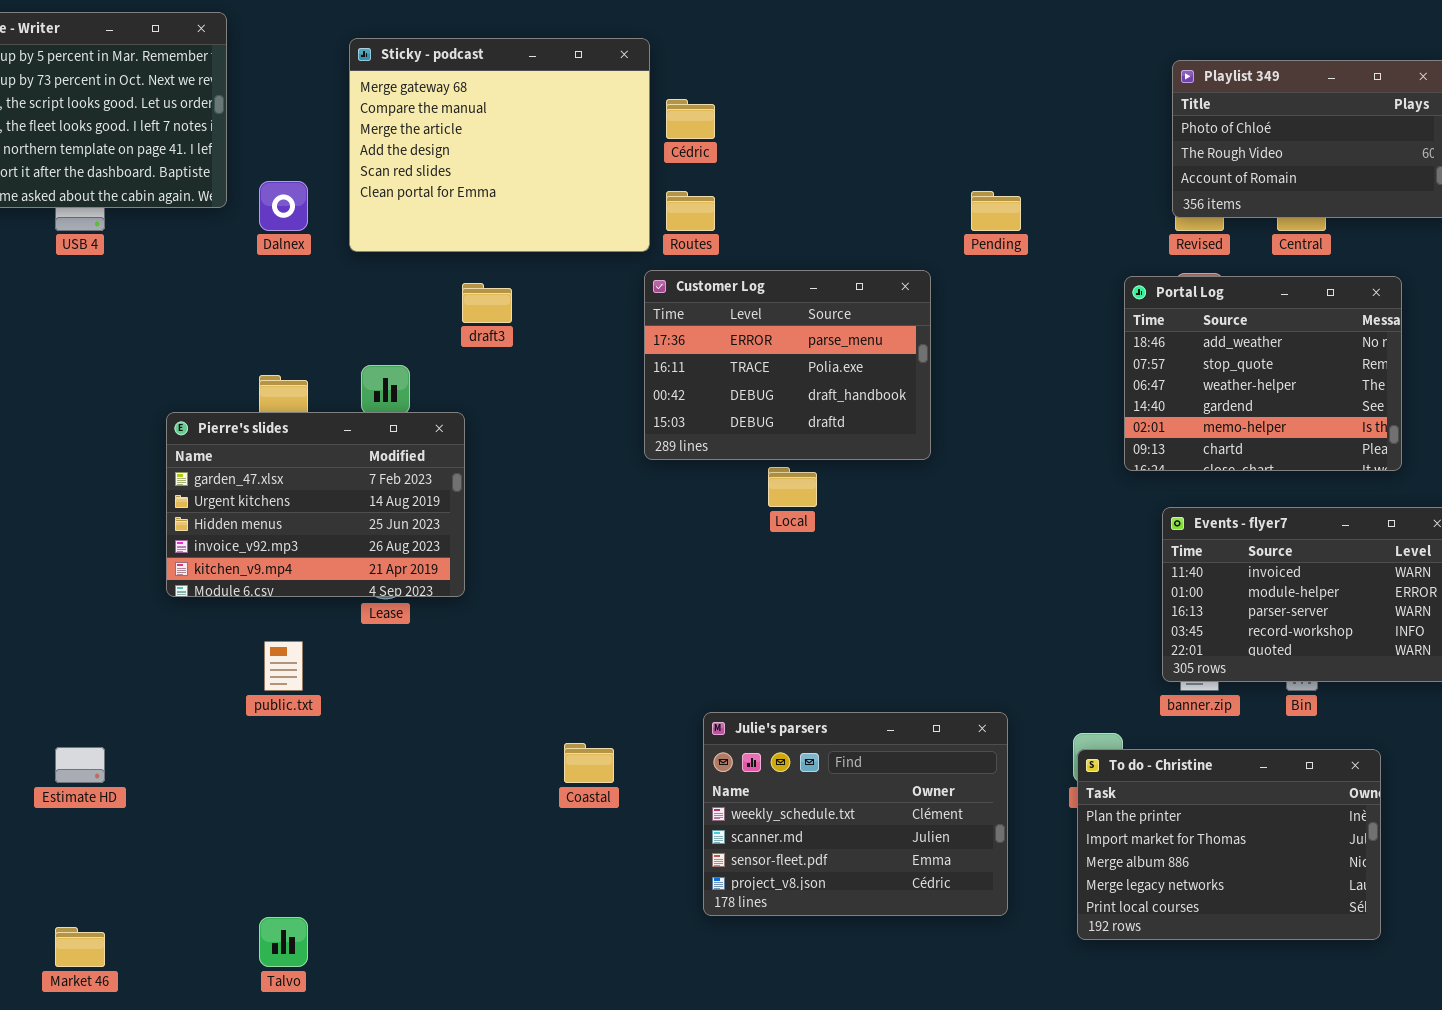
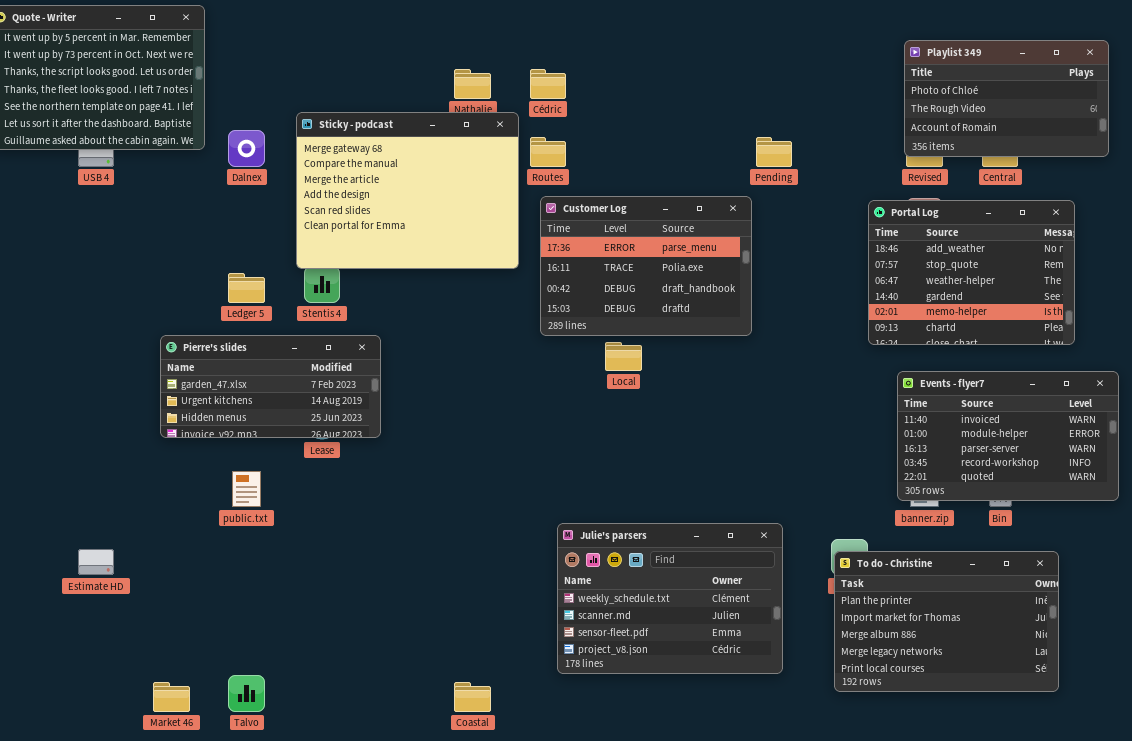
Sticky - podcast: [349,38,650,252] -> [296,112,519,269], moved
Customer Log: [644,270,931,460] -> [540,196,752,336], moved
Pierre's slides: [166,412,465,597] -> [160,335,381,438], resized
Coastal: [564,743,614,783] -> [454,682,491,712], moved
Market 46: [55,927,105,967] -> [153,682,190,712], moved

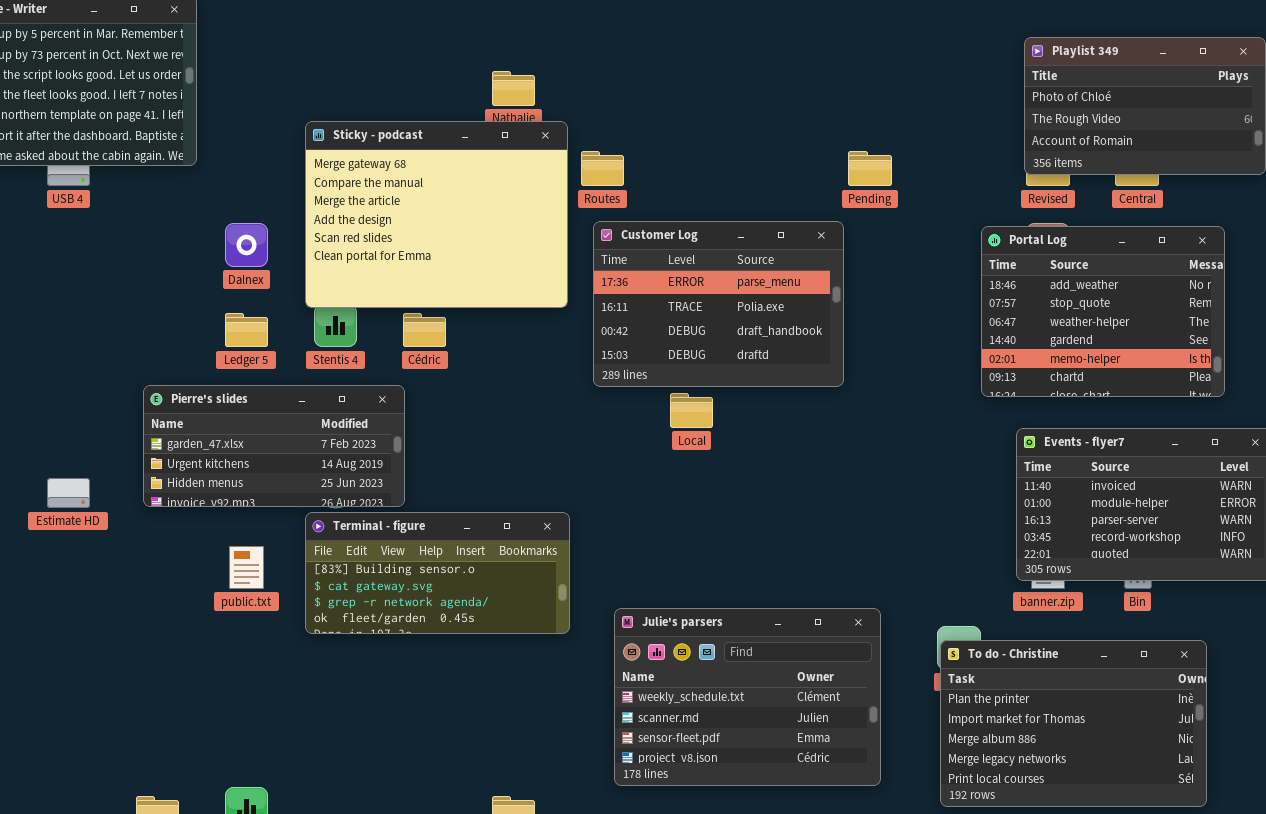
Cédric: [530,69,566,99] -> [403,313,446,347], moved
Dalnex: [228,130,265,167] -> [225,223,268,267], moved
Terminal - figure: none -> [305,512,570,634], opened
Estimate HD: [78,549,114,575] -> [47,478,90,508], moved

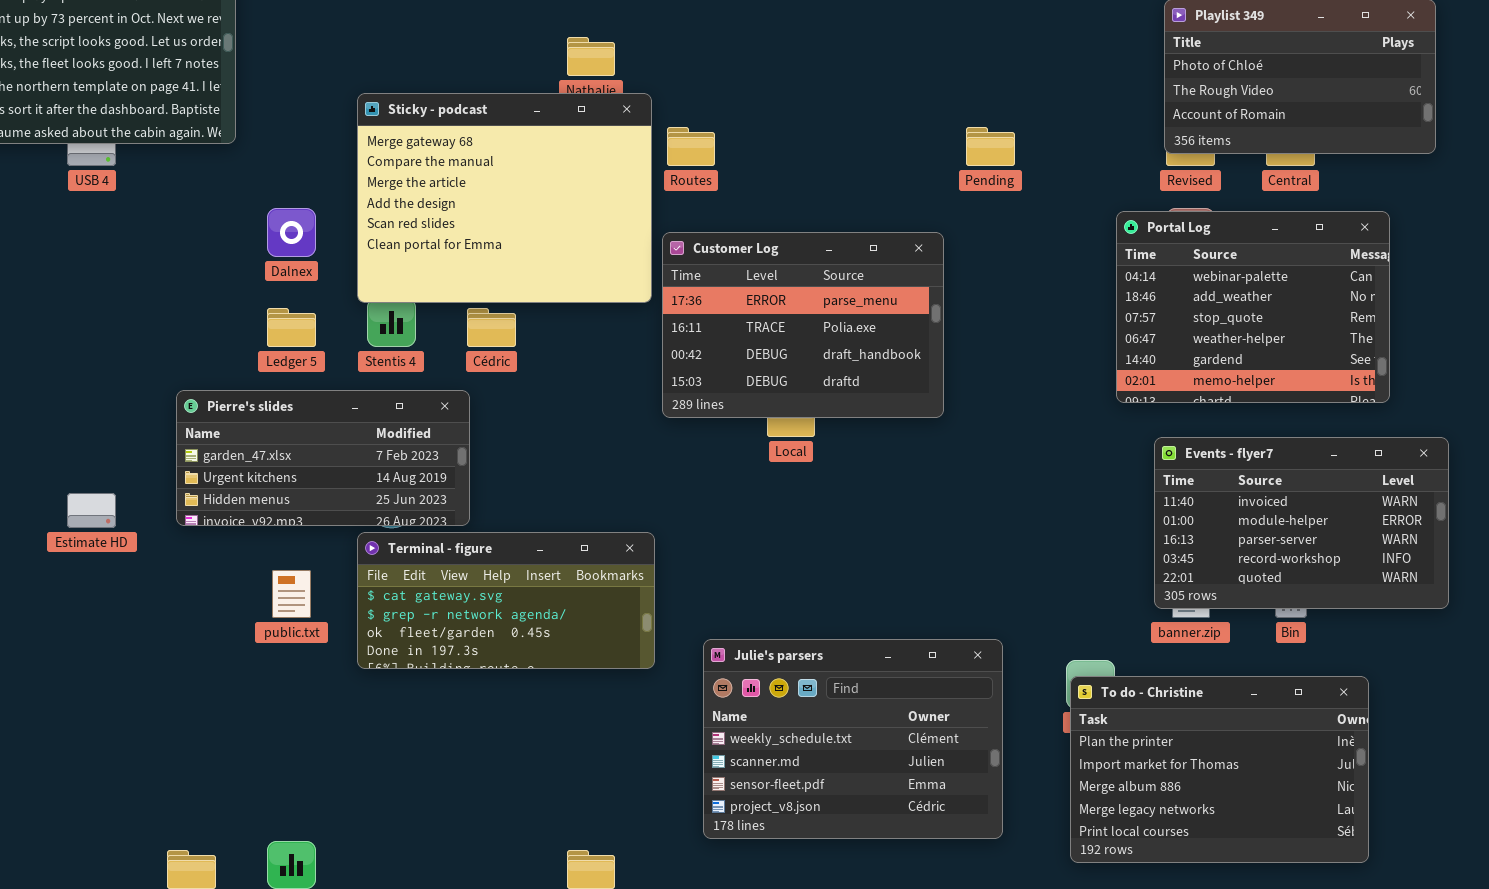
Customer Log: [593,221,844,387] -> [662,232,944,418], moved
Portal Log: [981,226,1225,397] -> [1116,211,1390,403], scrolled up 1 row
Terminal - figure: [305,512,570,634] -> [357,532,655,669], scrolled down 1 row

